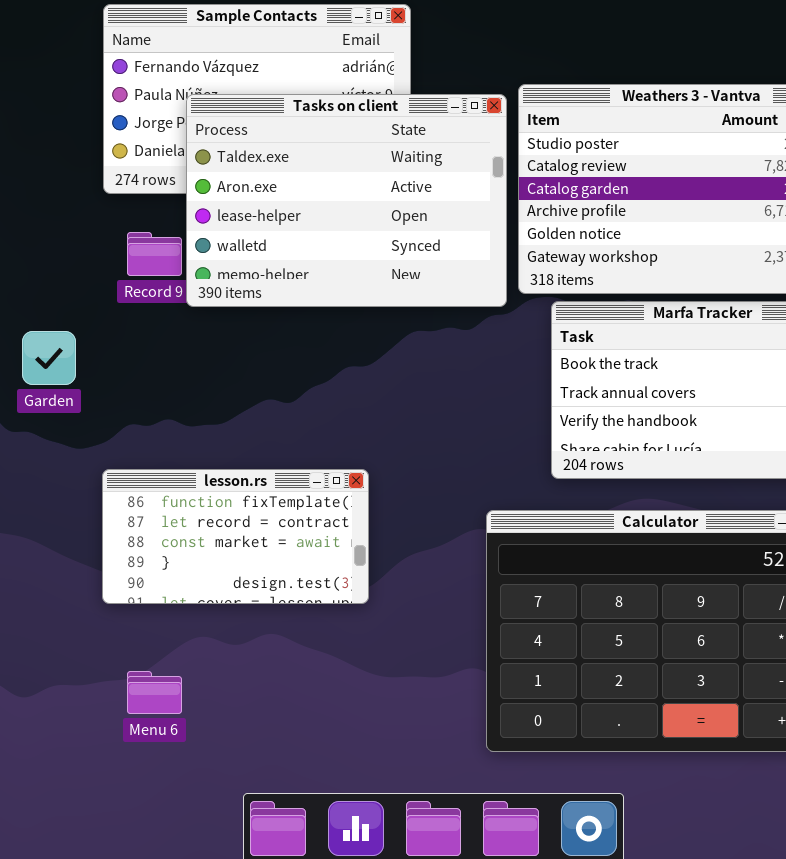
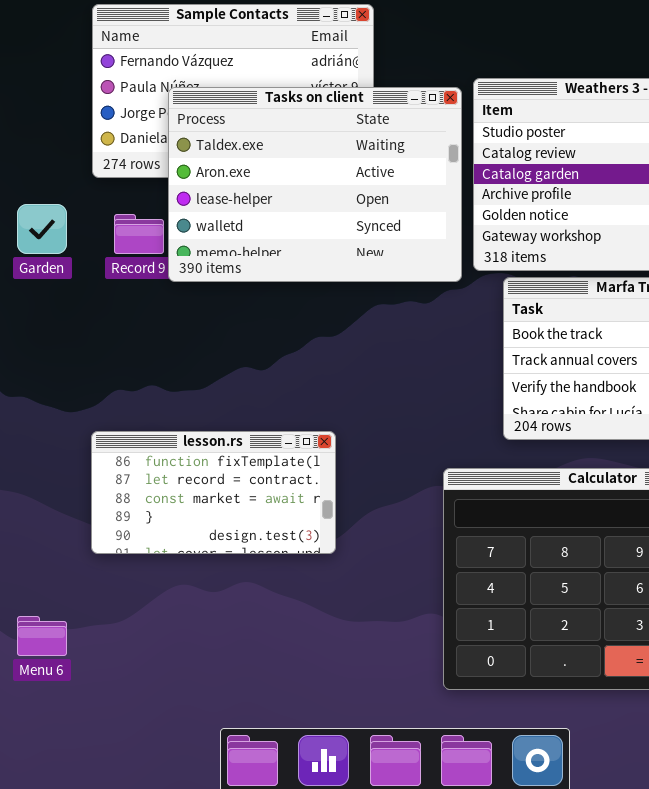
Garden: [22,331,76,385] -> [17,204,67,254], moved
Menu 6: [127,671,182,714] -> [17,616,67,656], moved

